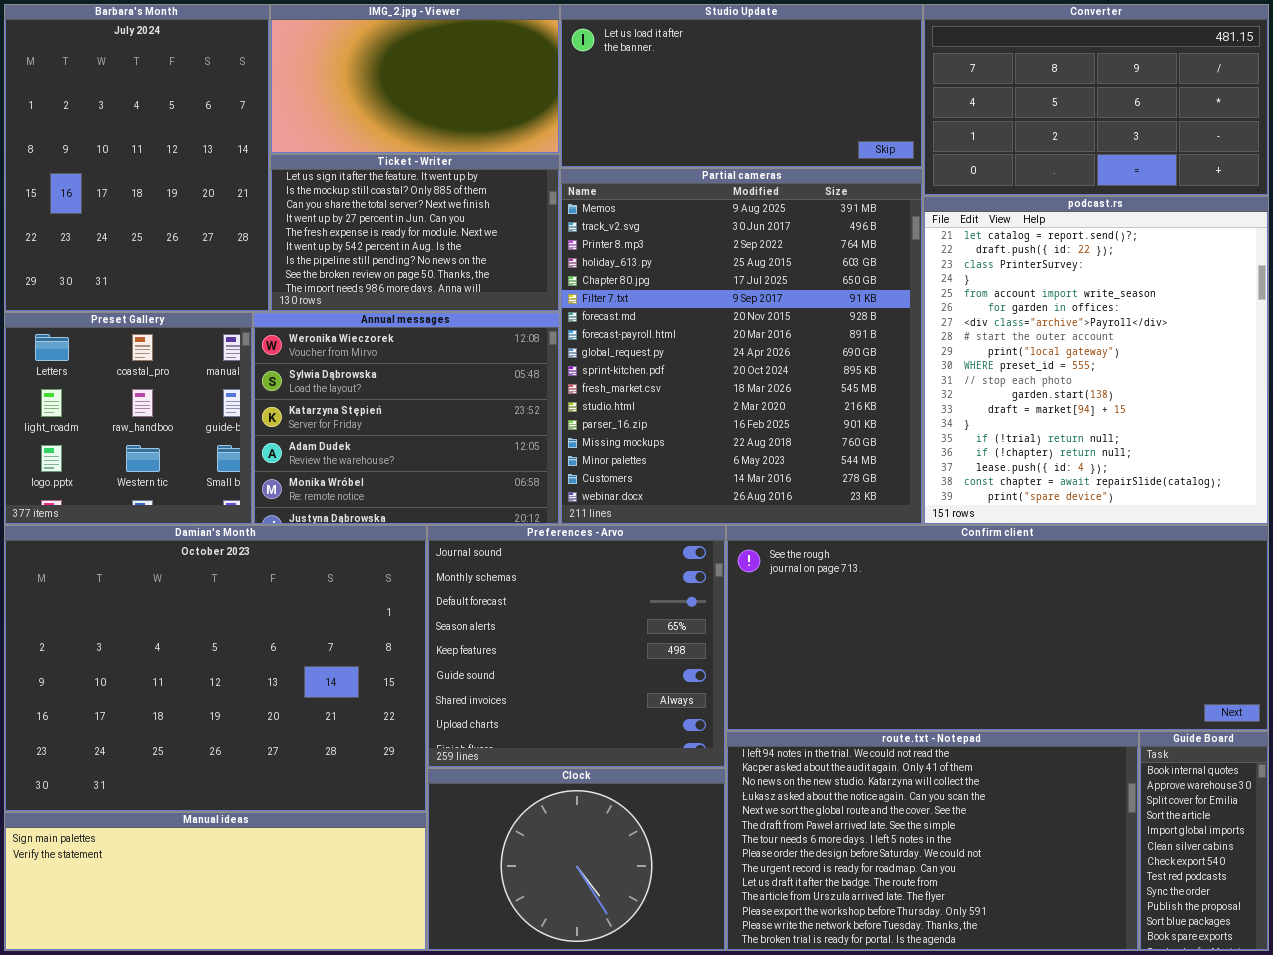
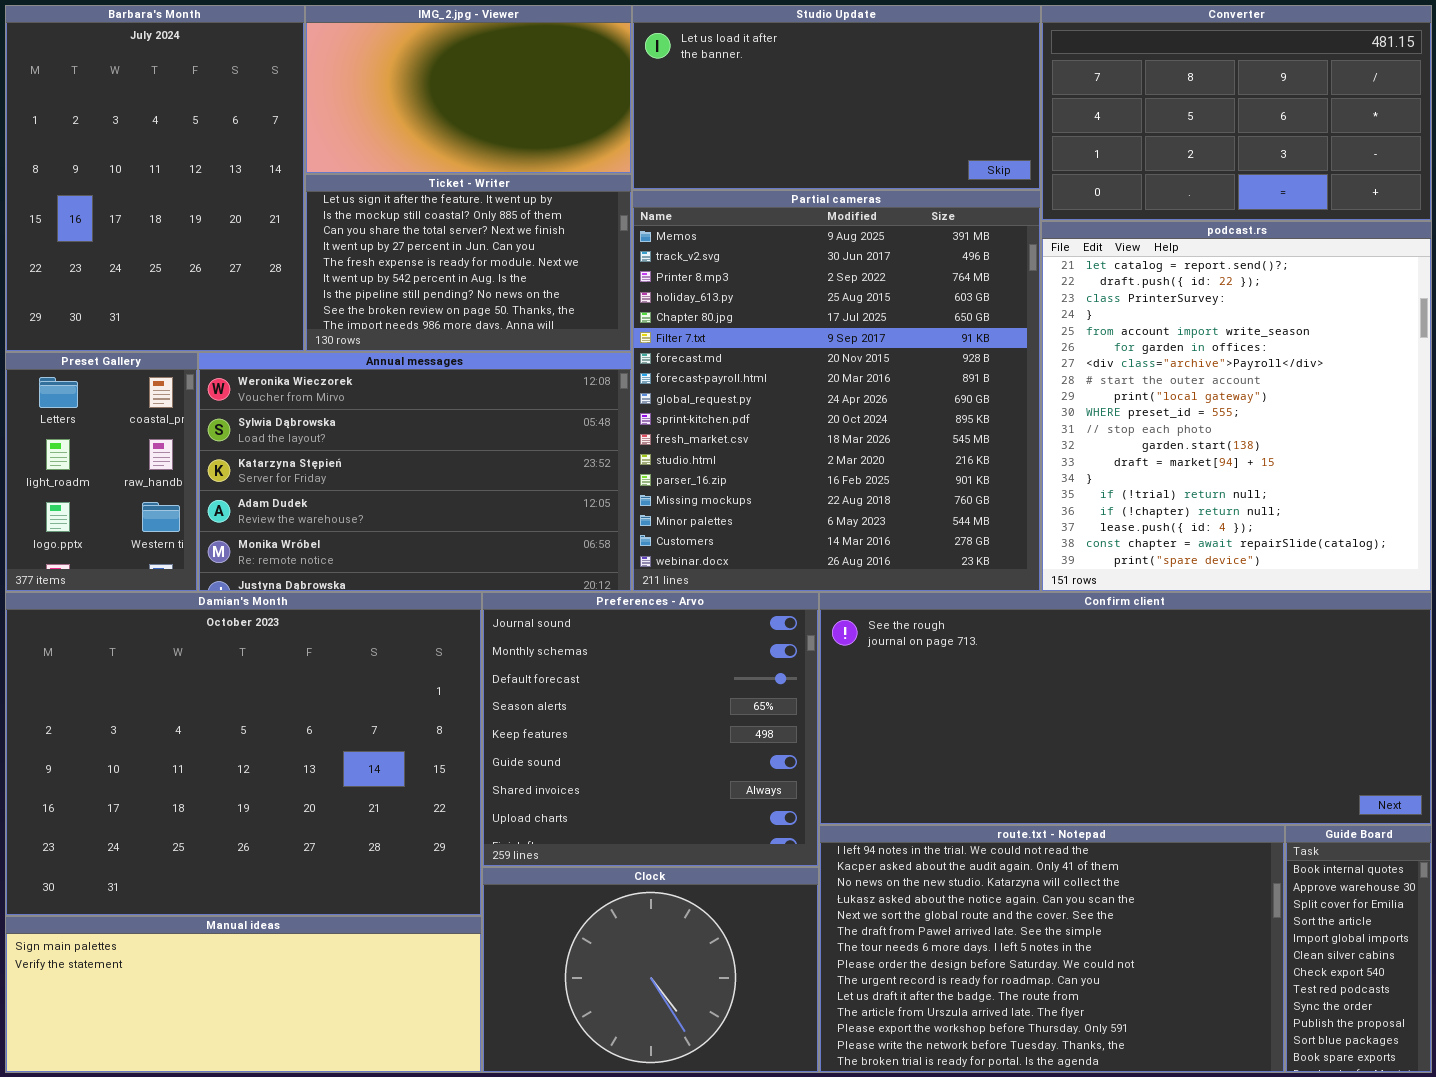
Preset Gallery: [4,312,253,525] -> [5,352,198,592], resized
Annual messages: [253,312,560,525] -> [198,352,632,592], resized

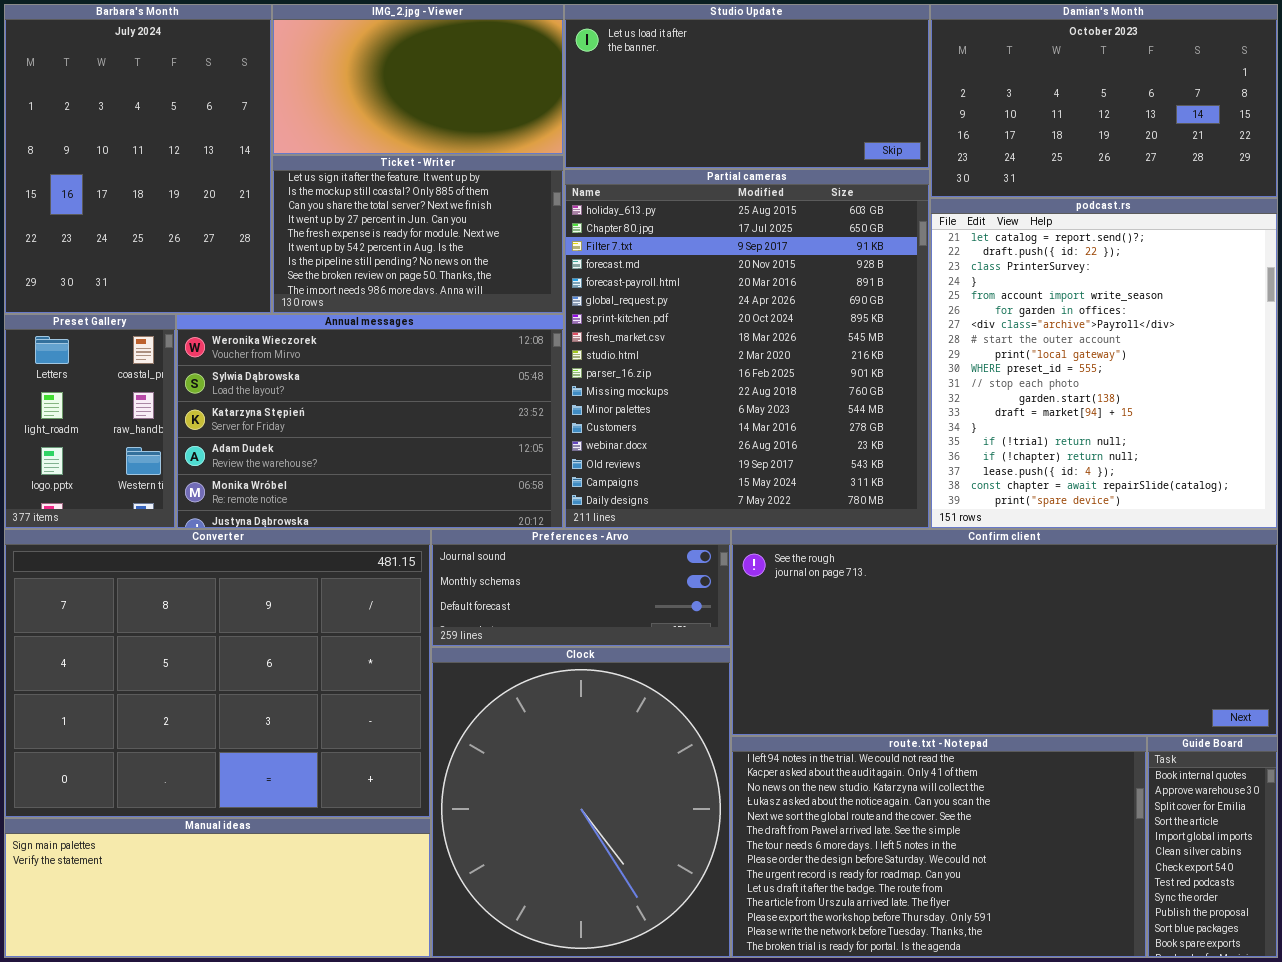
Converter: [1041,5,1432,221] -> [4,529,431,818], moved, resized
Partial cameras: [632,190,1041,592] -> [564,169,930,529], scrolled down 3 rows
Damian's Month: [5,592,482,916] -> [930,4,1278,198], moved, resized
Preferences - Arvo: [482,592,819,867] -> [431,529,731,647], resized
Clock: [482,867,819,1073] -> [431,647,731,958], resized

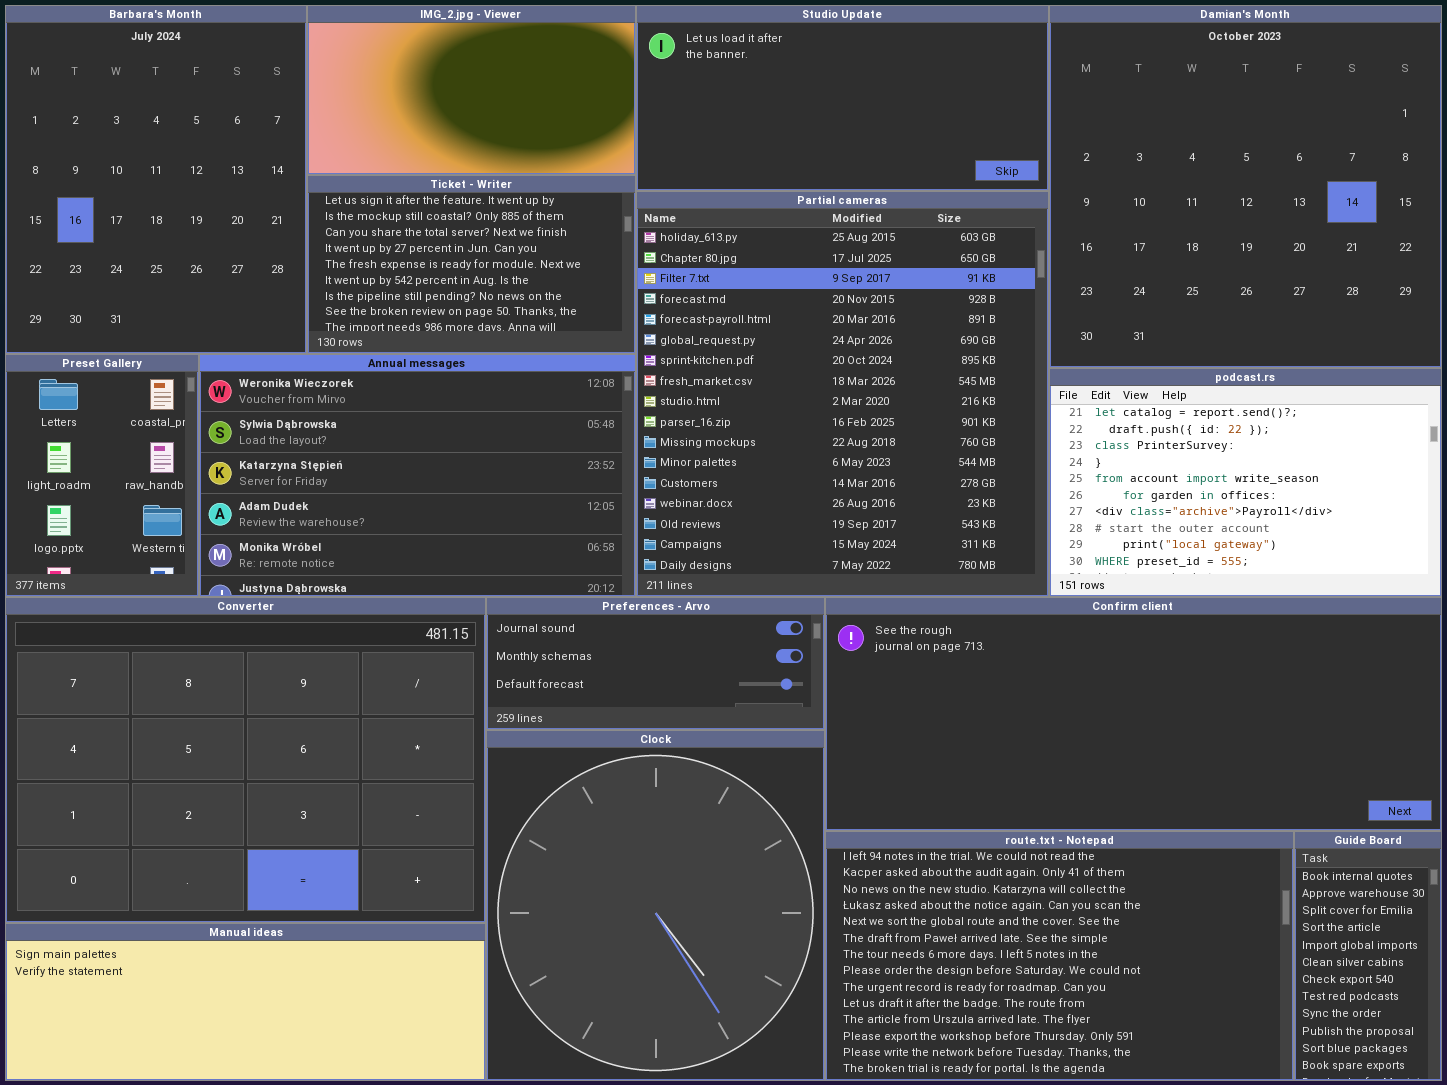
Damian's Month: [930,4,1278,198] -> [1049,5,1442,368], resized
podcast.rs: [930,198,1278,529] -> [1049,368,1442,597], resized

